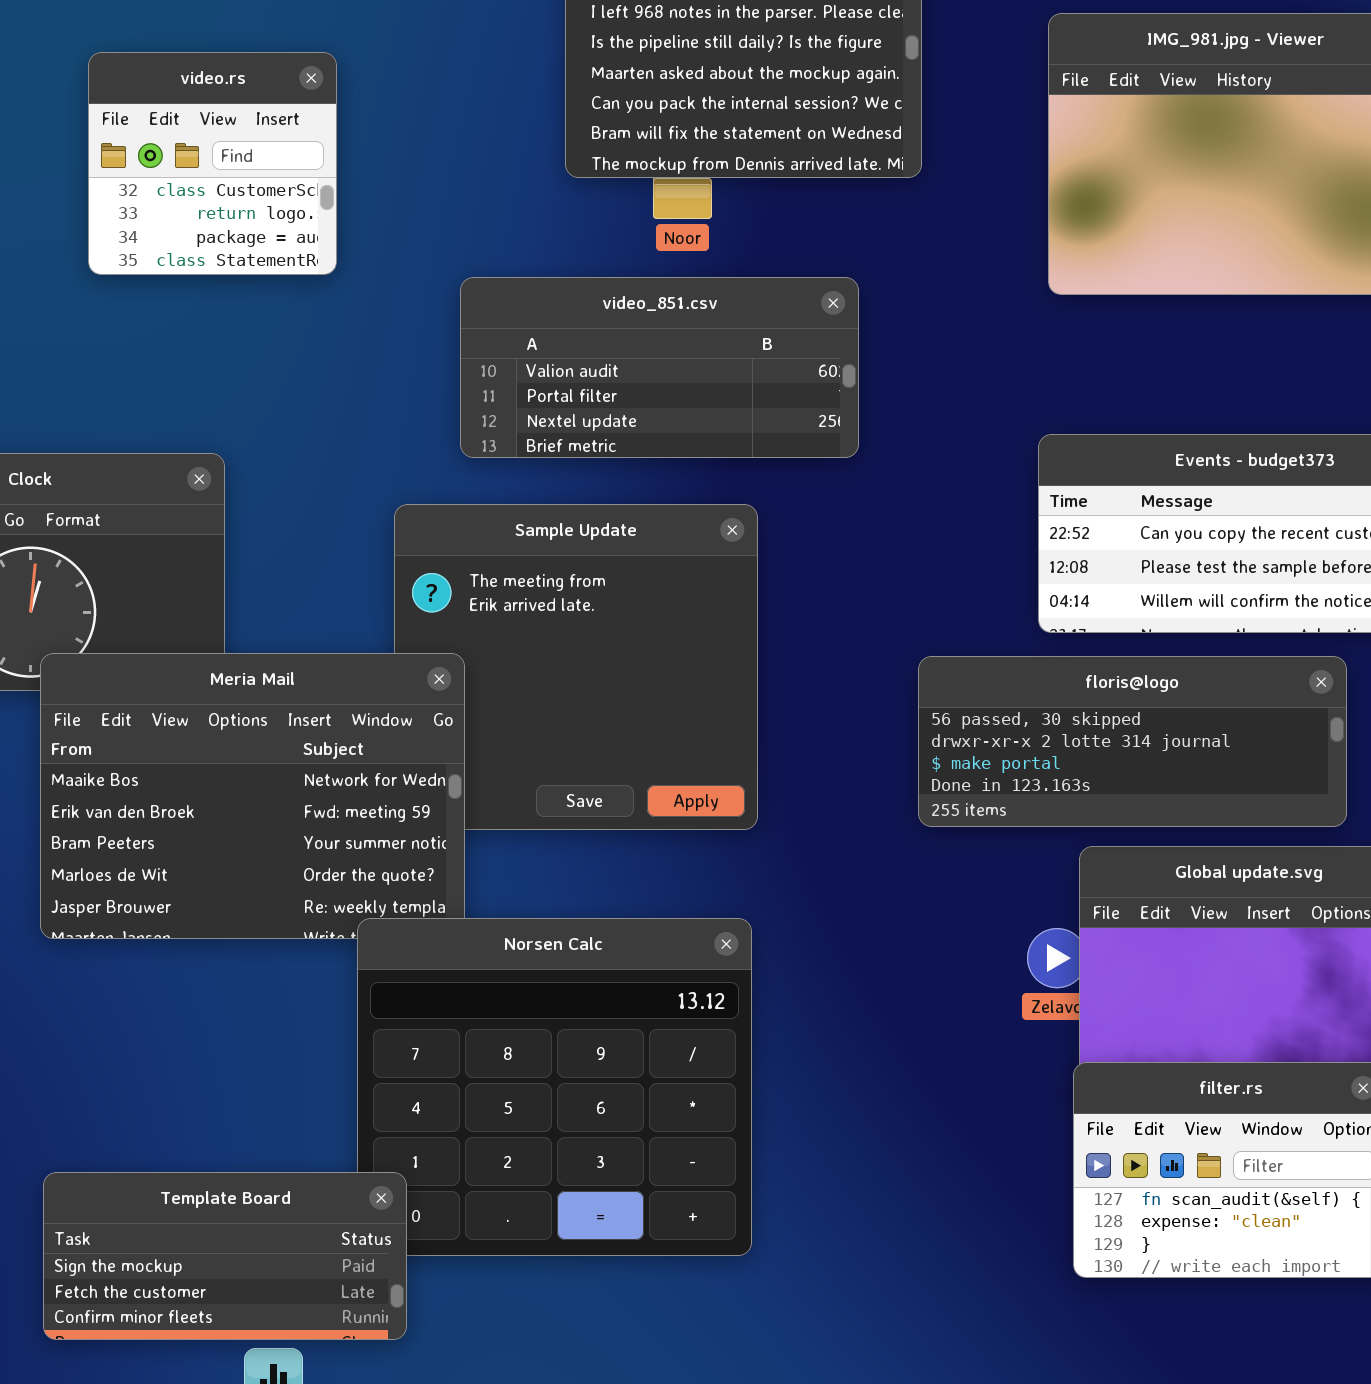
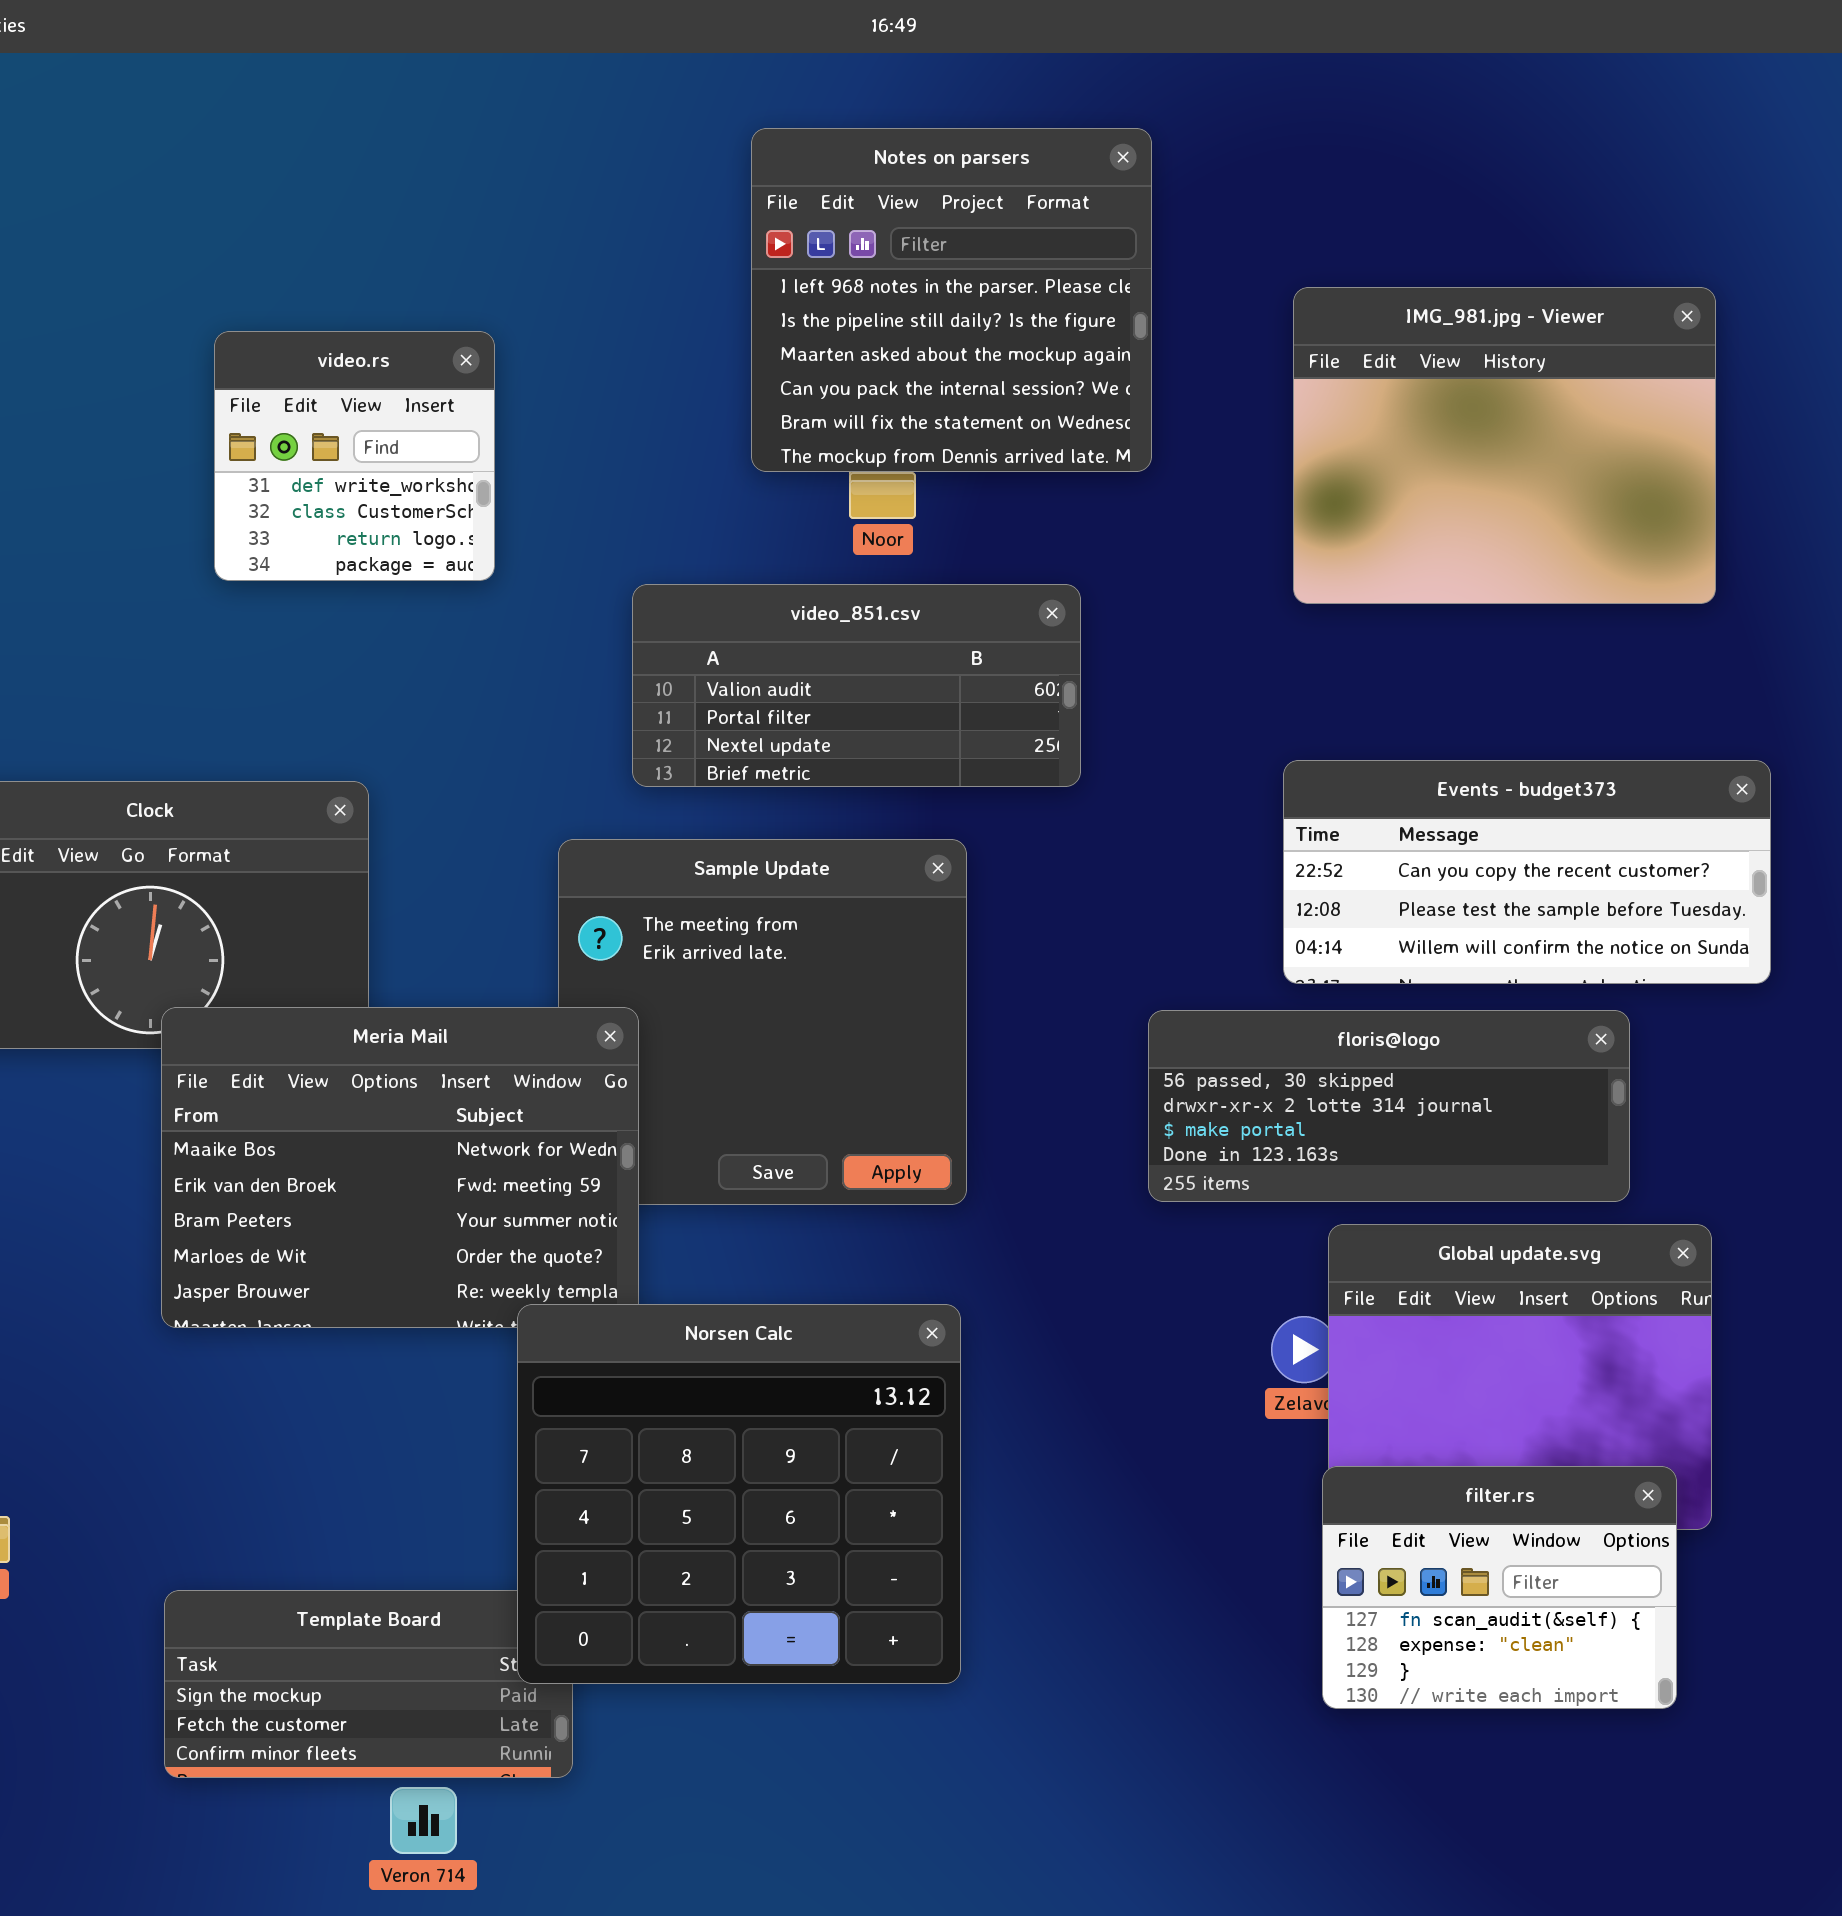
video.rs: [88,52,337,275] -> [214,331,495,581], scrolled up 1 row
Norsen Calc: [357,918,752,1256] -> [517,1304,961,1684], raised

